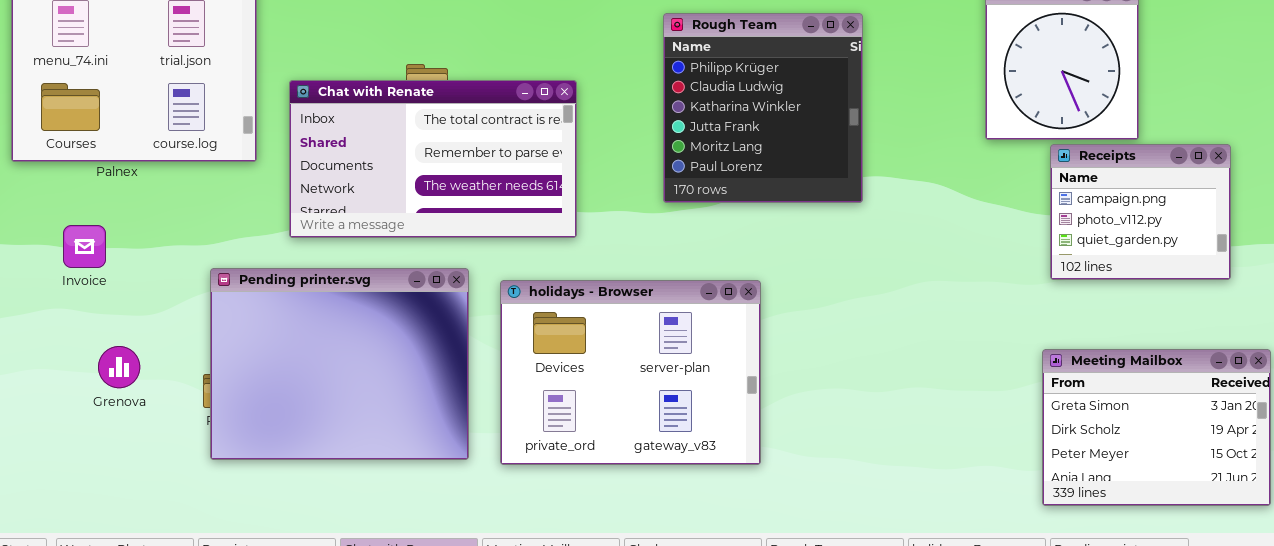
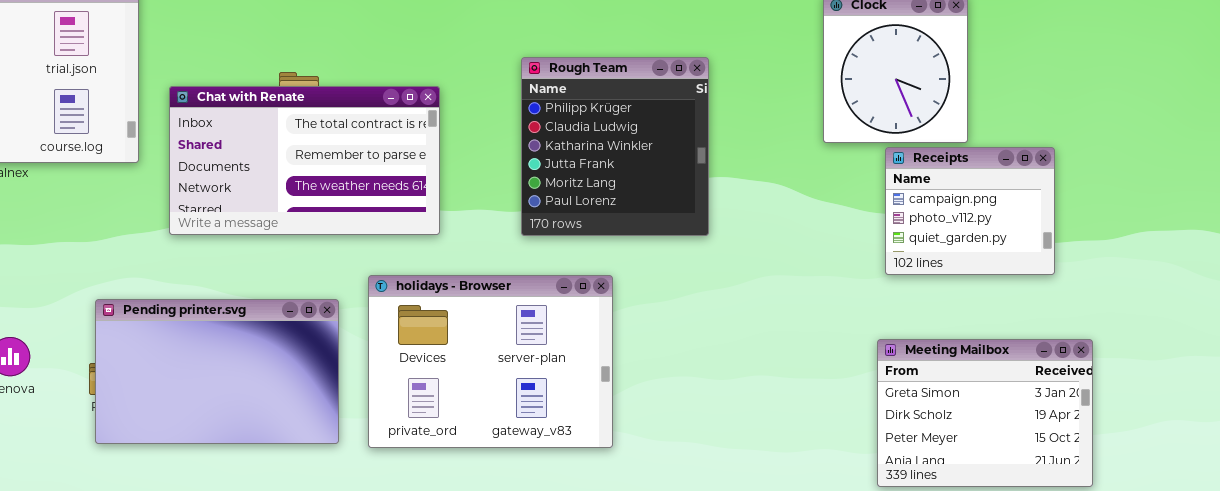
Rough Team: [663,13,863,203] -> [521,57,709,236], moved
Pending printer.svg: [210,268,469,460] -> [95,299,339,444], resized

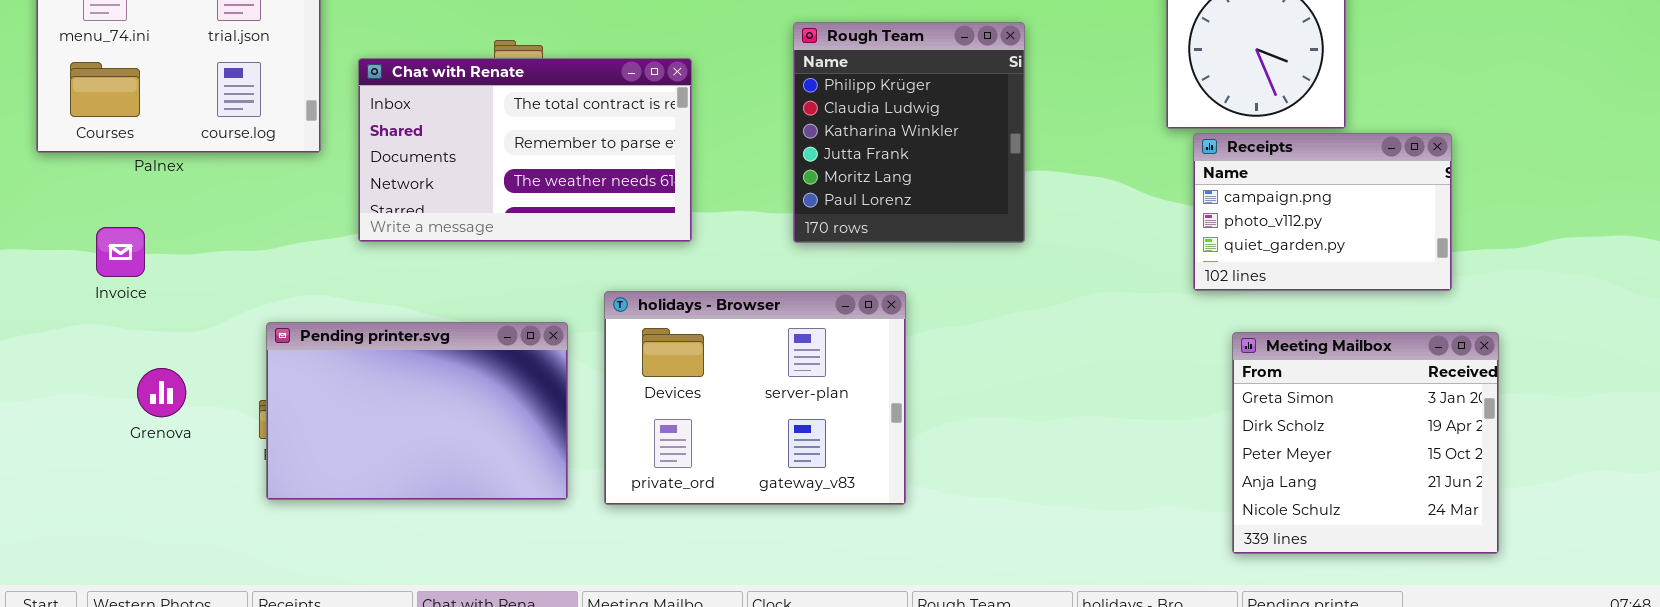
Receipts: [885,147,1055,275] -> [1193,133,1452,291], resized
Meeting Mailbox: [877,339,1093,487] -> [1232,332,1499,554], resized

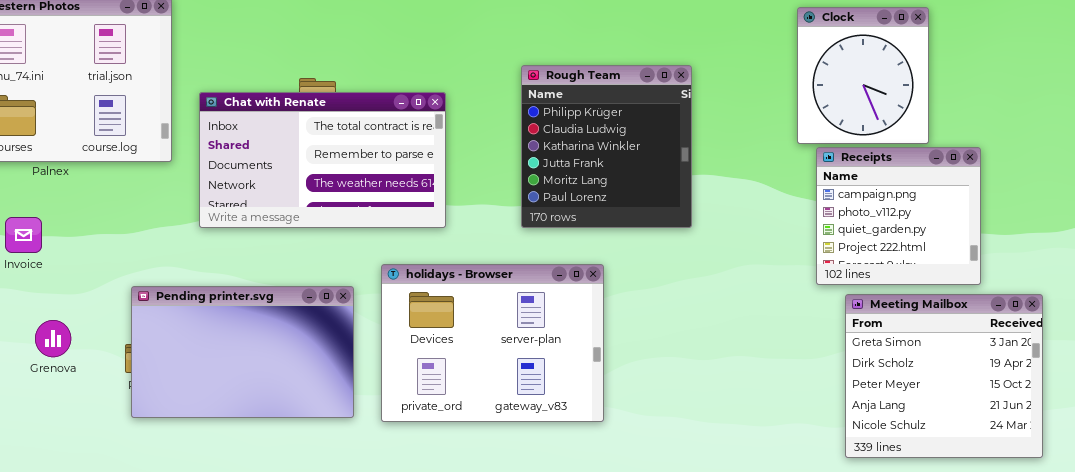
Receipts: [1193,133,1452,291] -> [816,147,981,285], resized

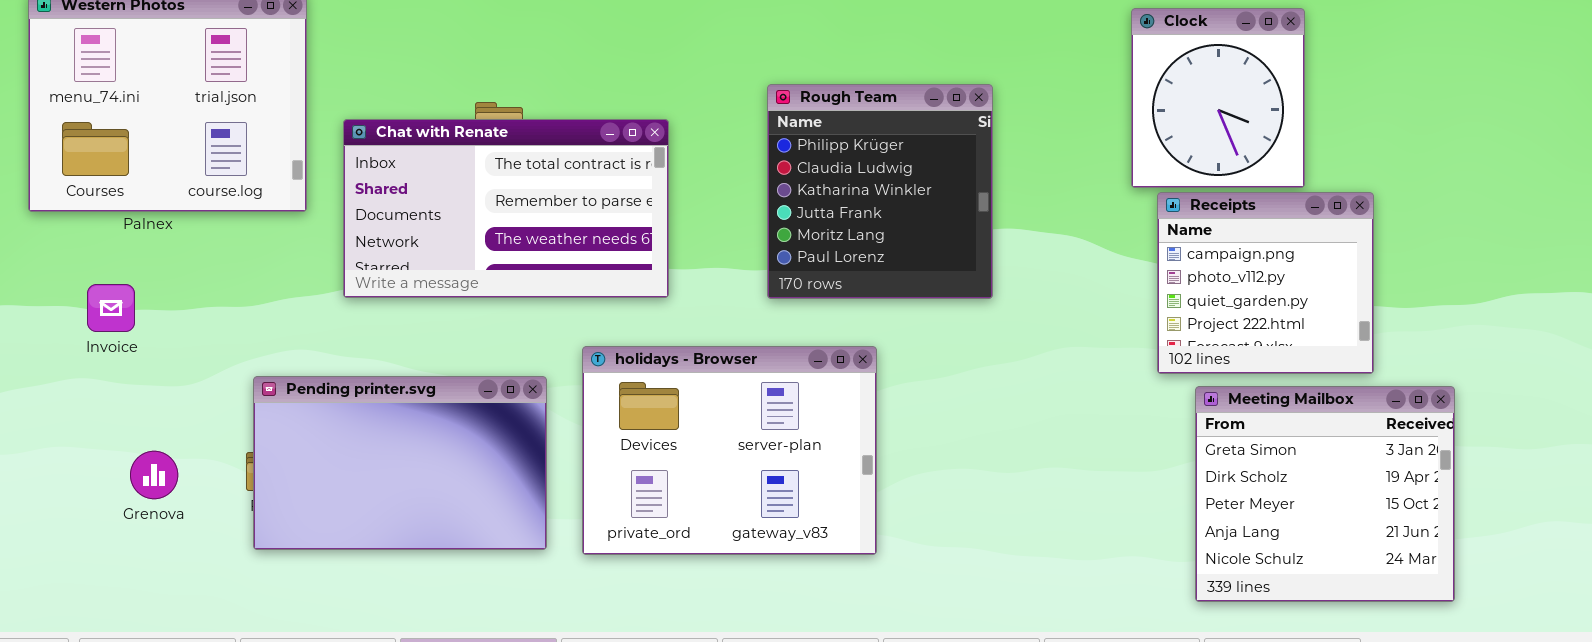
Grenova: [35,320,71,357] -> [130,451,178,499], moved

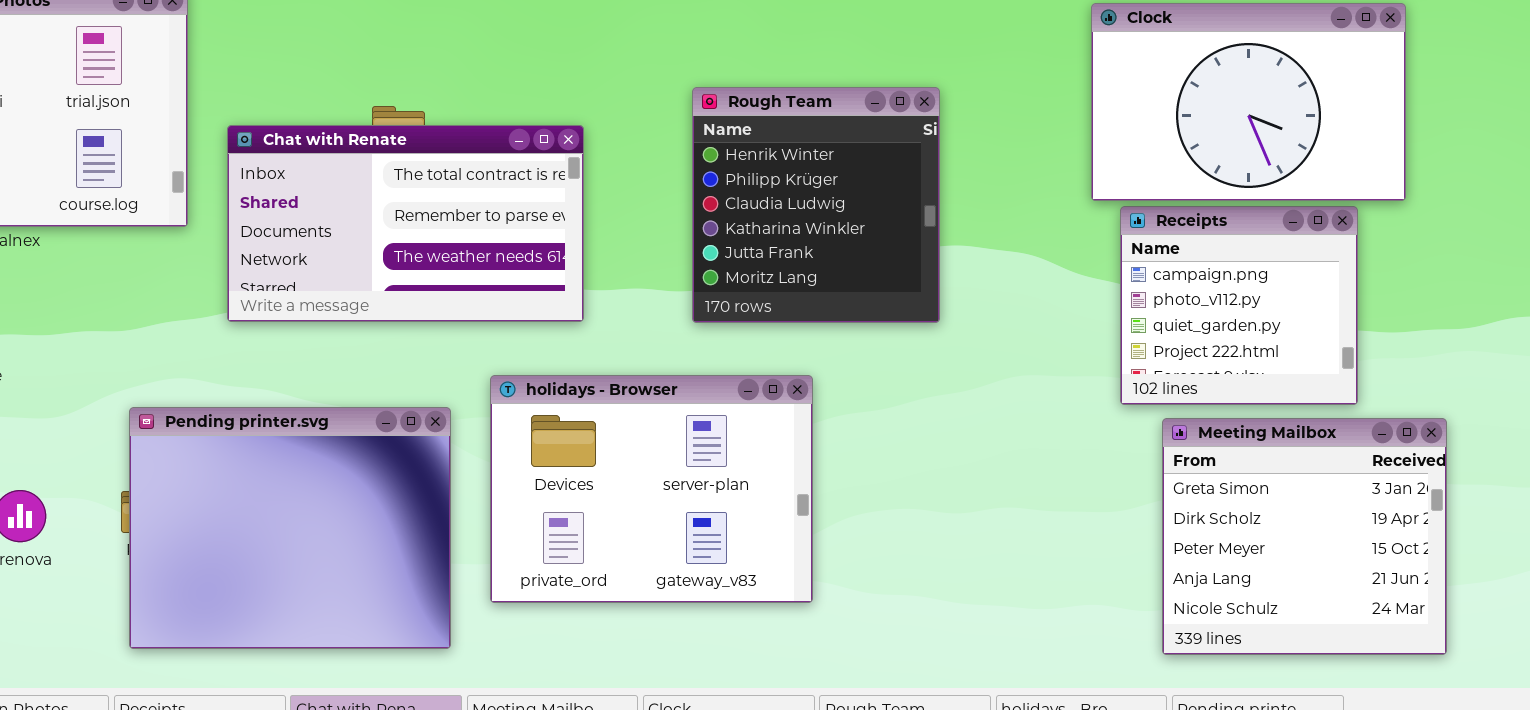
Clock: [1131,8,1305,188] -> [1091,3,1406,201], resized
Rough Team: [767,84,993,299] -> [692,87,940,323], scrolled up 1 row
Pending printer.svg: [253,376,547,550] -> [129,407,451,649], resized

